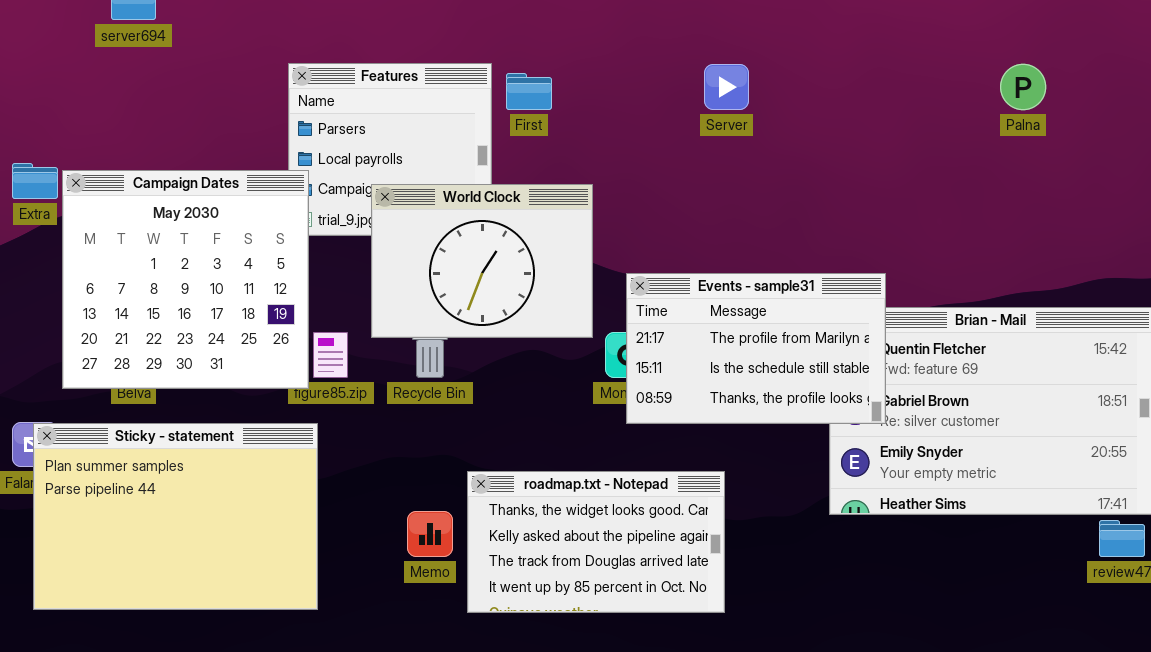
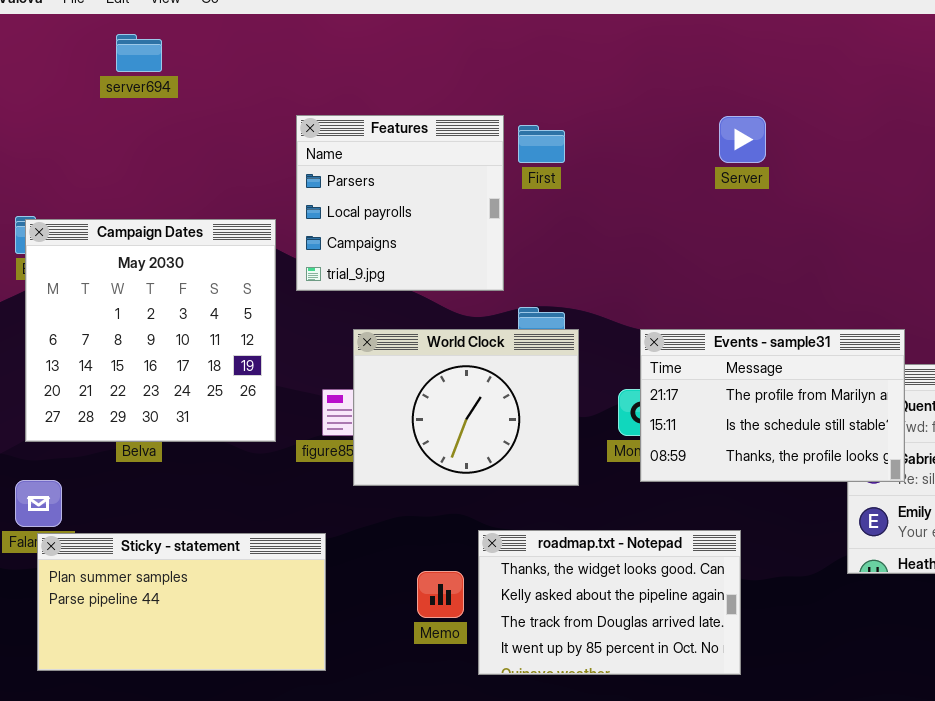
Campaign Dates: [62,170,309,389] -> [25,219,276,442], moved
World Clock: [371,184,593,338] -> [353,329,579,486], moved
Sticky - statement: [33,423,318,610] -> [37,533,326,671], resized

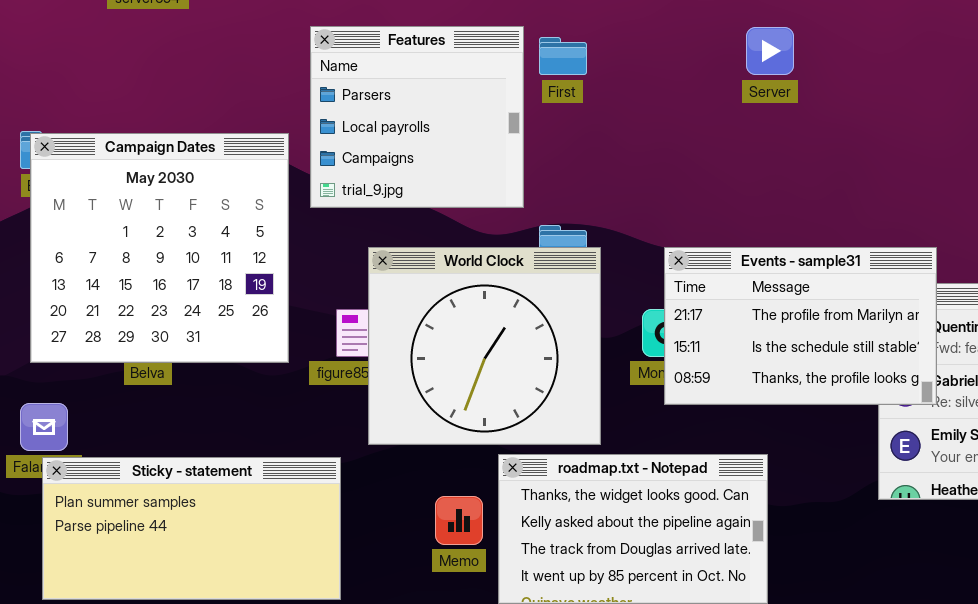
World Clock: [353,329,579,486] -> [368,247,601,445], resized

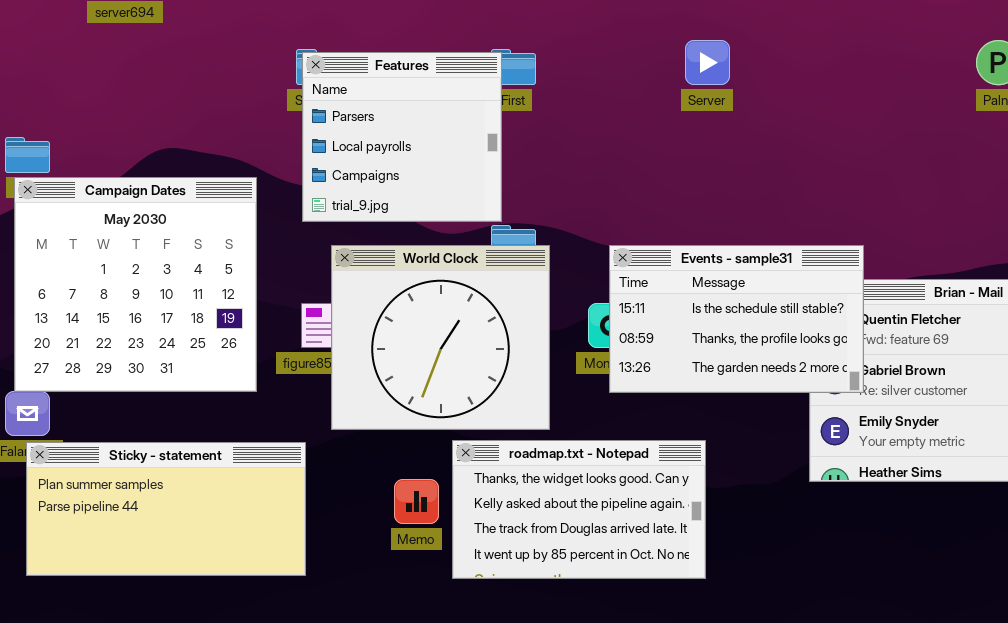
Features: [310,26,524,208] -> [302,52,502,222], moved
Campaign Dates: [30,133,289,363] -> [14,177,257,392], moved
Events - sample31: [664,247,937,405] -> [609,245,864,393], scrolled down 1 row

